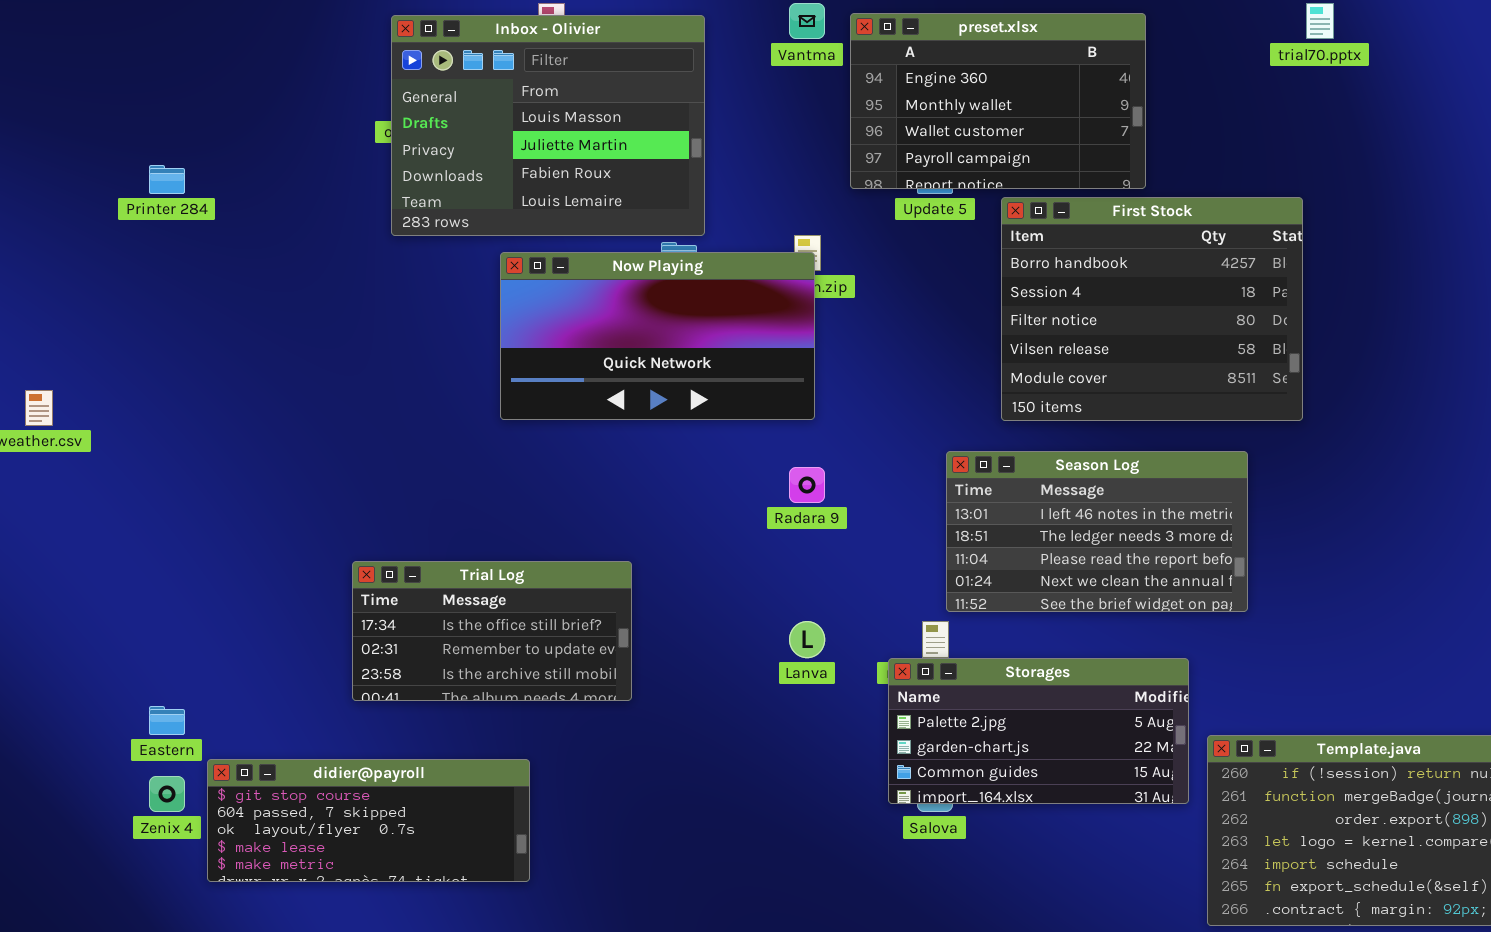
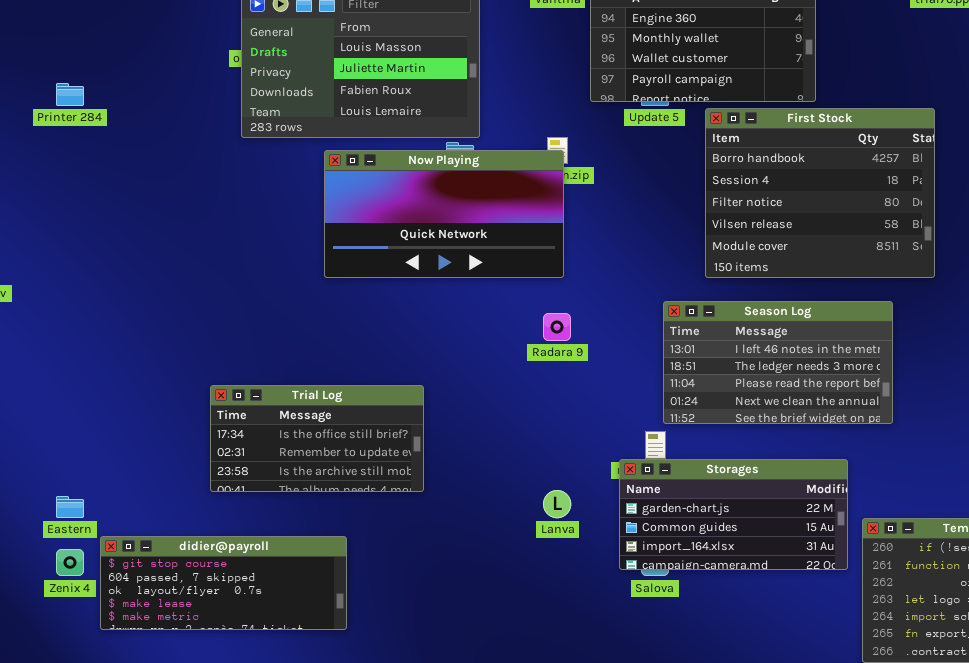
Lanva: [789,621,825,658] -> [543,490,571,518], moved
Storages: [888,658,1189,804] -> [619,459,848,570], scrolled down 1 row

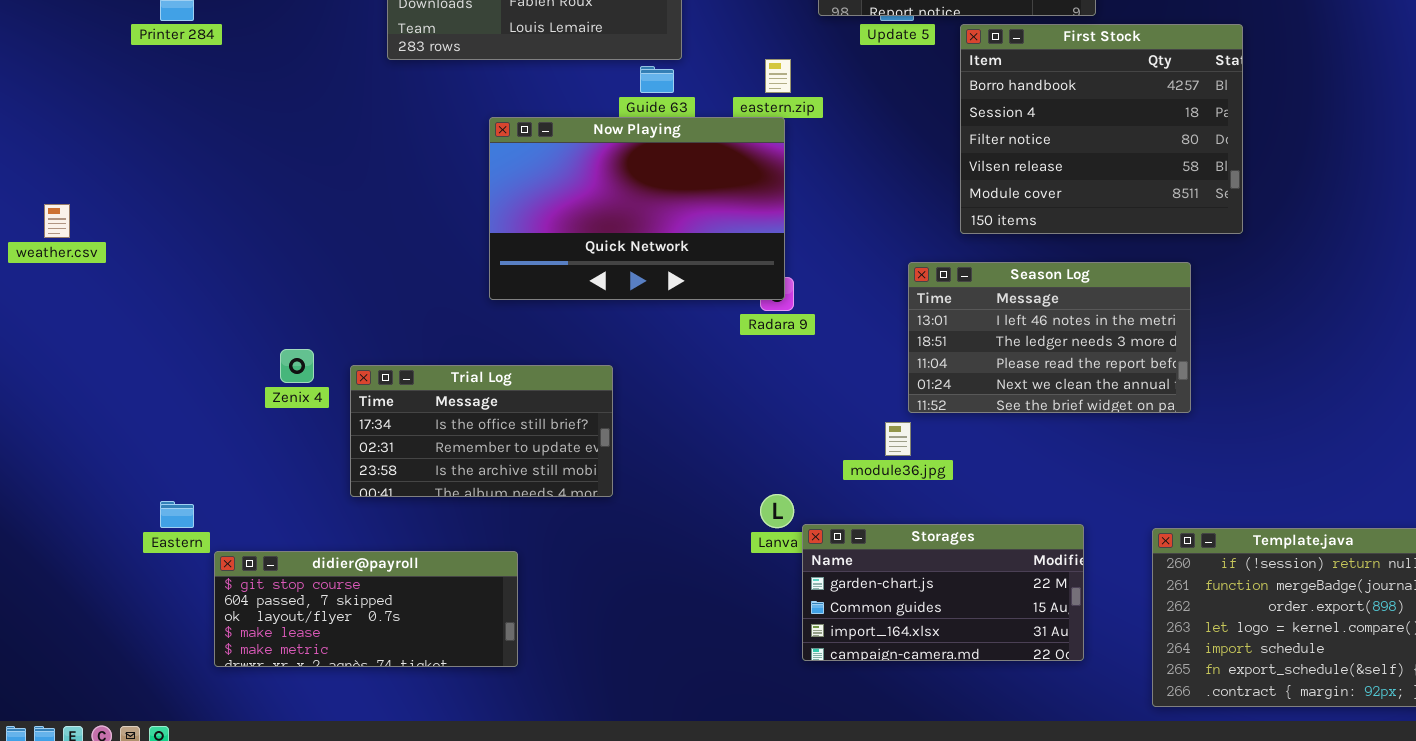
Now Playing: [324,150,564,278] -> [489,117,785,300], moved, resized
Storages: [619,459,848,570] -> [802,524,1084,661], moved
Zenix 4: [56,549,84,576] -> [280,349,314,383], moved

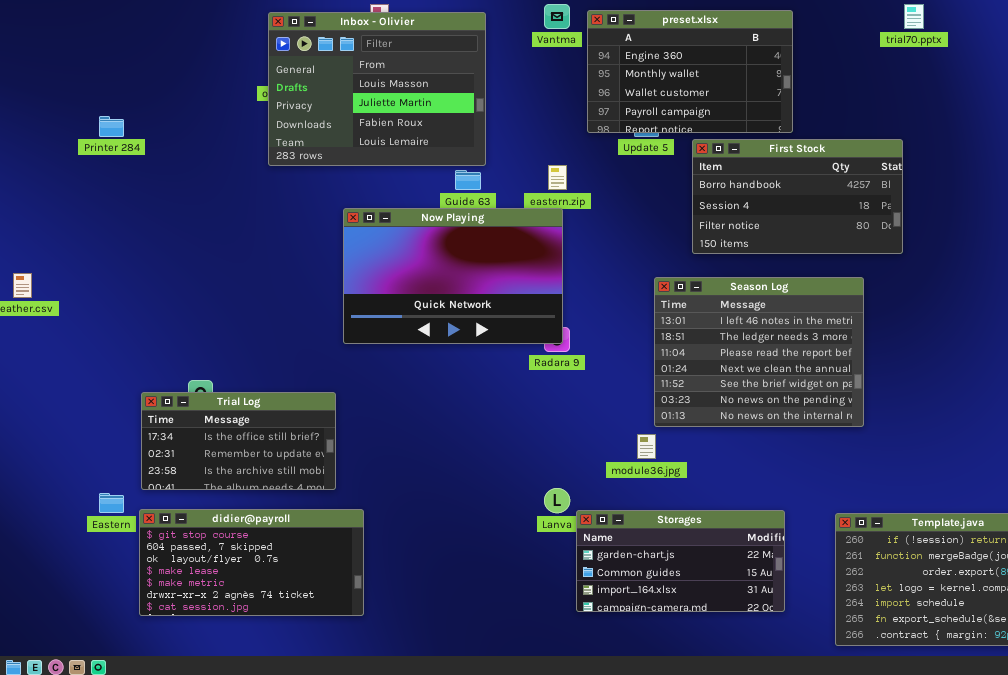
First Stock: [960,24,1243,234] -> [692,139,903,254], resized
Season Log: [908,262,1191,413] -> [654,277,864,427], resized
Trial Log: [350,365,613,497] -> [141,392,336,490], moved
didier@payroll: [214,551,518,667] -> [139,509,364,616], resized

